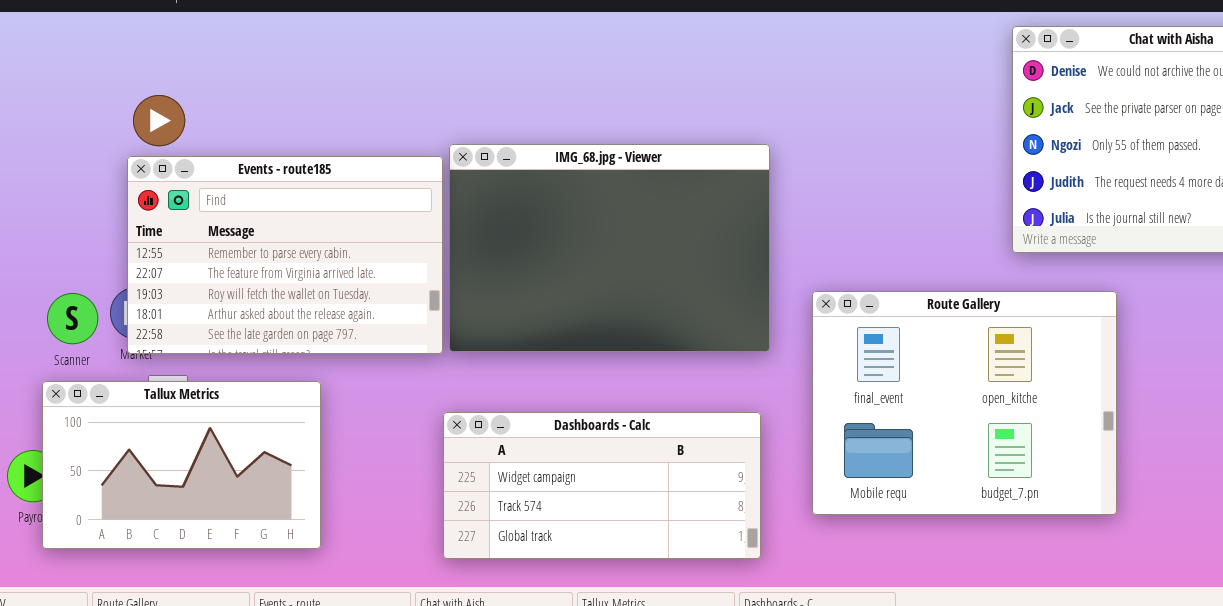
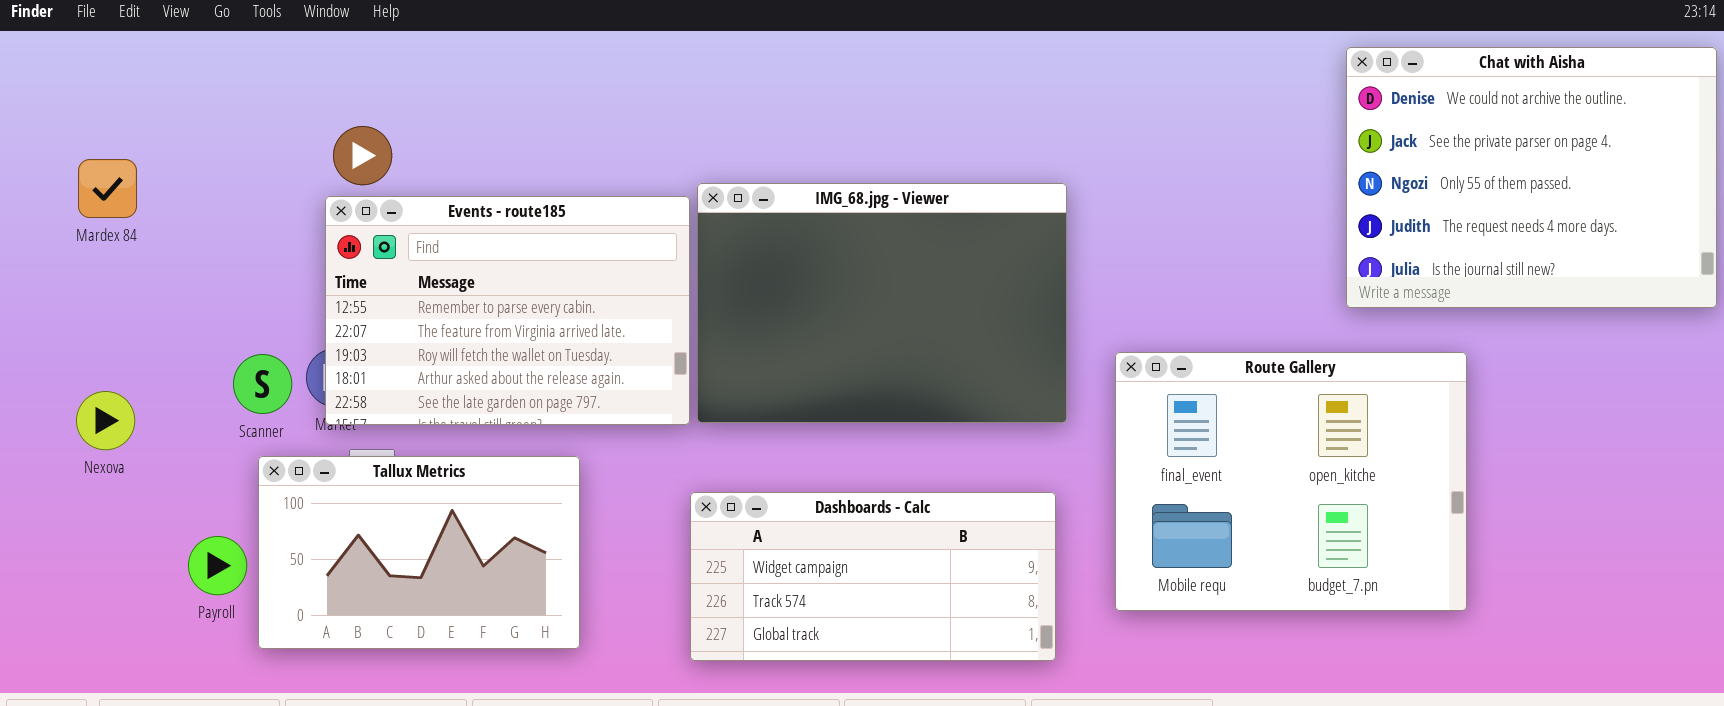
Tallux Metrics: [42,381,321,549] -> [258,456,580,649], moved

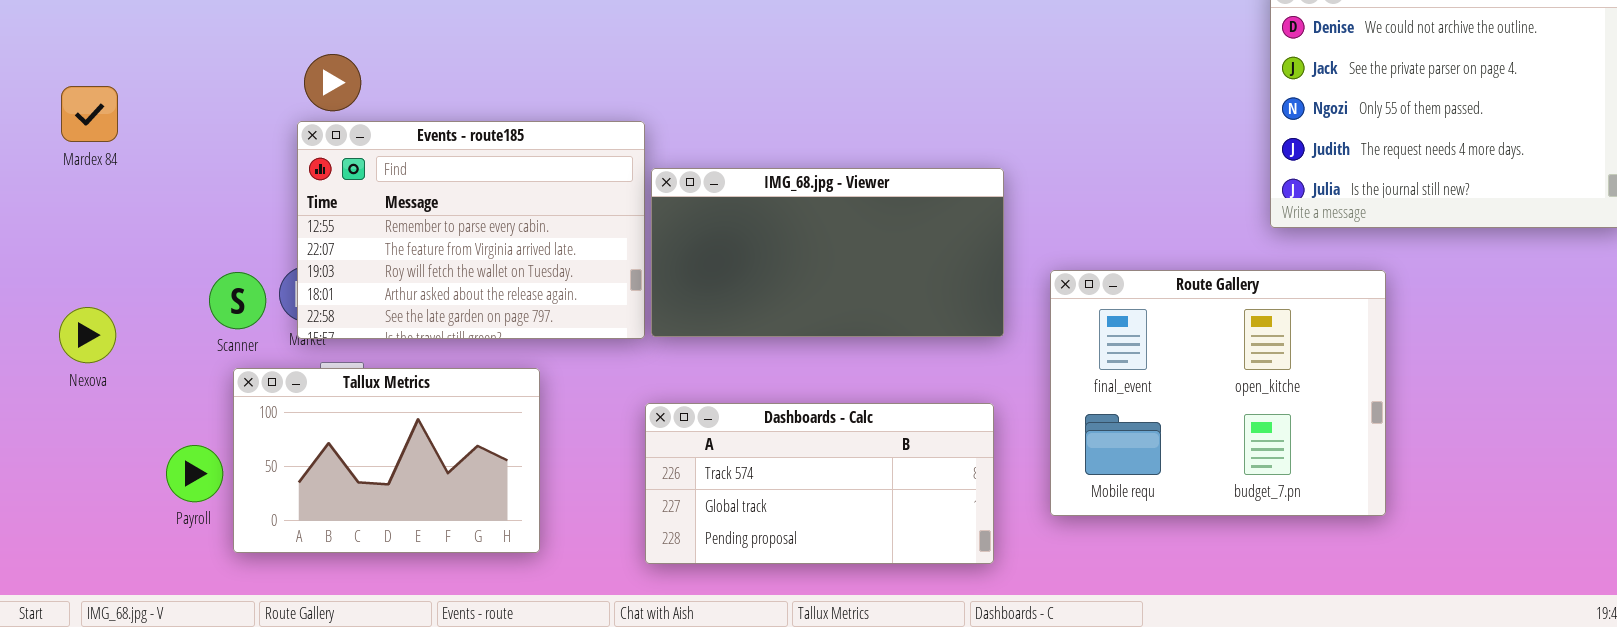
IMG_68.jpg - Viewer: [697,183,1067,423] -> [651,168,1004,337], resized
Dashboards - Calc: [690,492,1056,661] -> [645,403,994,564], scrolled down 1 row

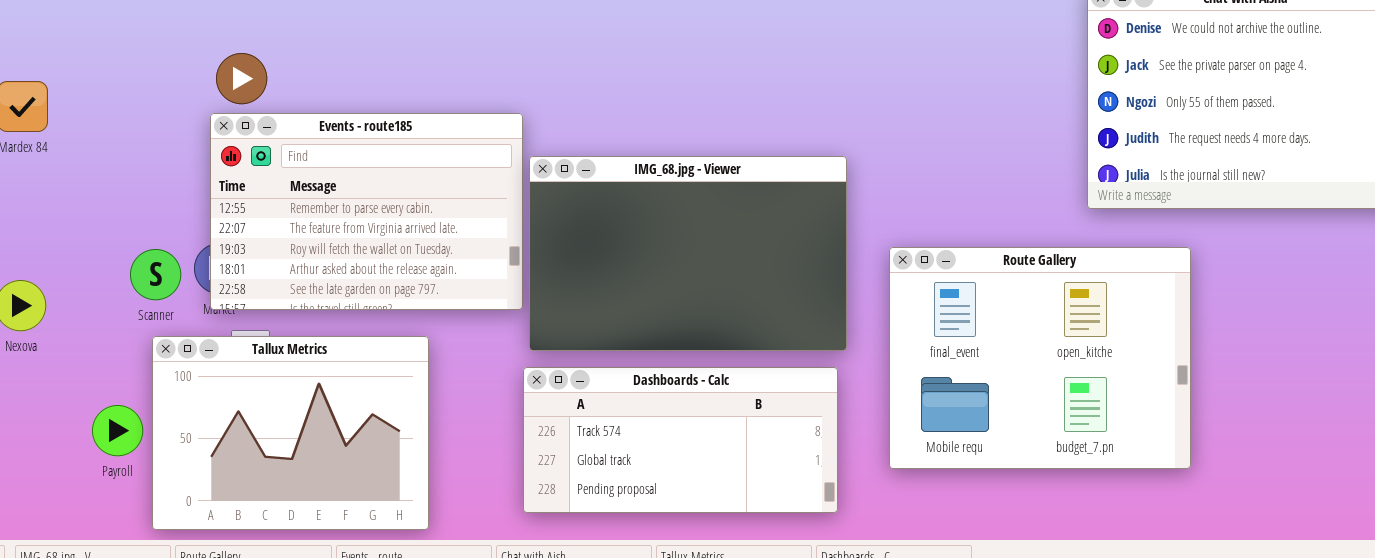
IMG_68.jpg - Viewer: [651,168,1004,337] -> [529,156,847,351], resized
Tallux Metrics: [233,368,540,553] -> [152,336,429,530], resized

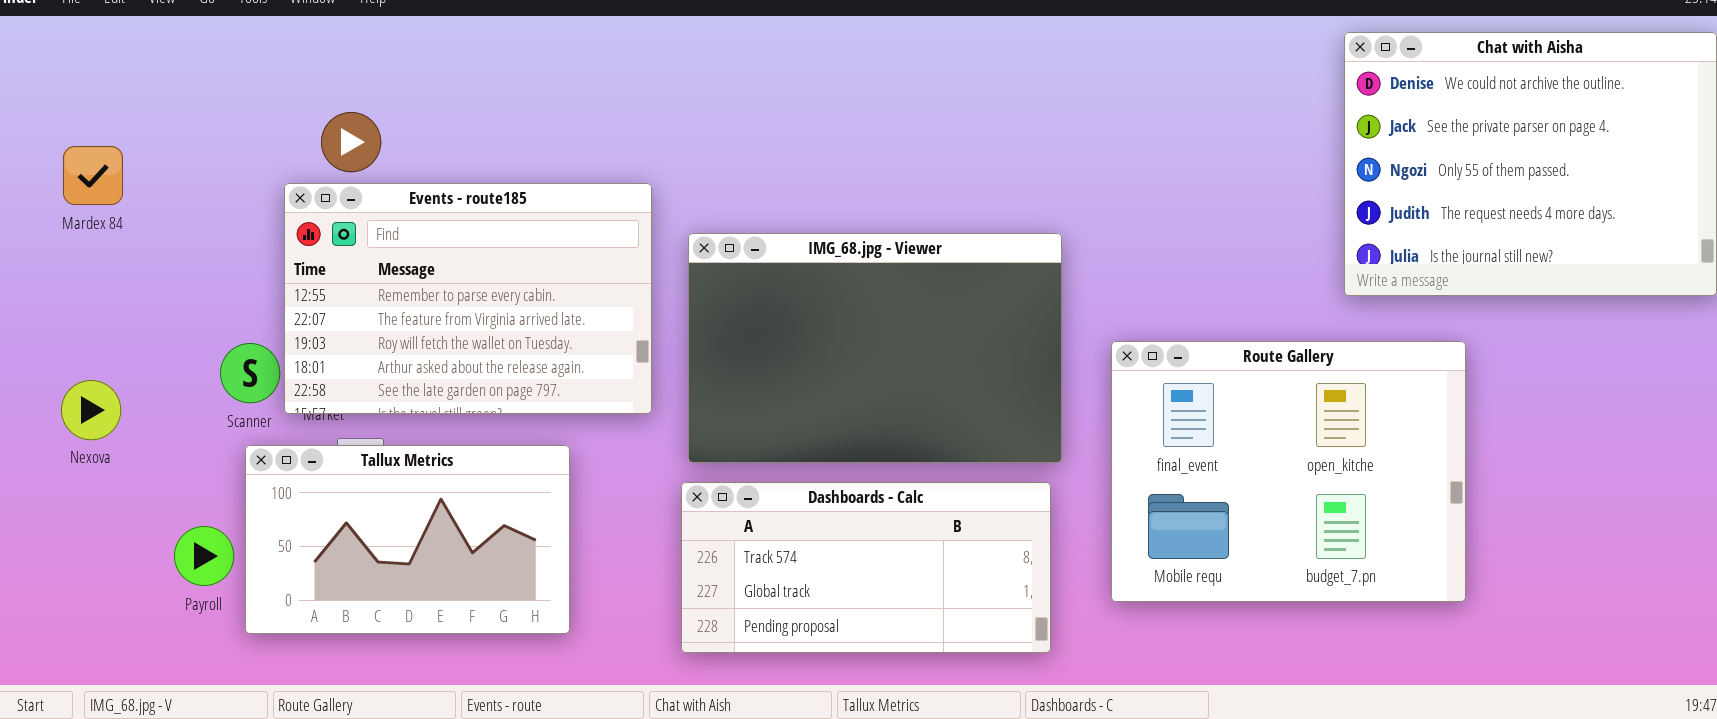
Events - route185: [210,113,523,310] -> [284,183,652,414], moved
Tallux Metrics: [152,336,429,530] -> [245,445,570,634], resized

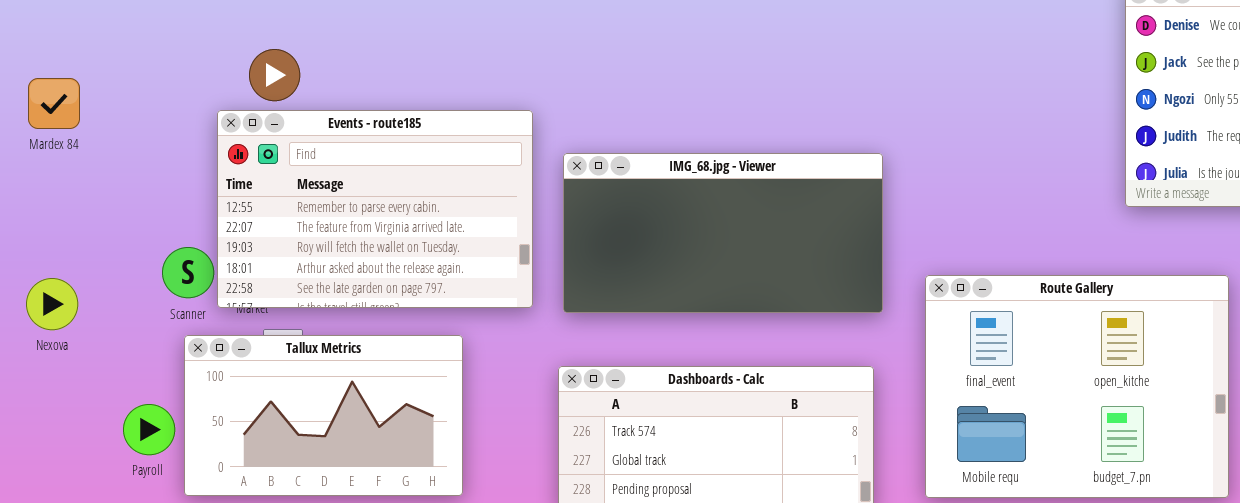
IMG_68.jpg - Viewer: [688,233,1062,463] -> [563,153,883,313], resized
Route Gallery: [1111,341,1466,602] -> [925,275,1229,498], moved

